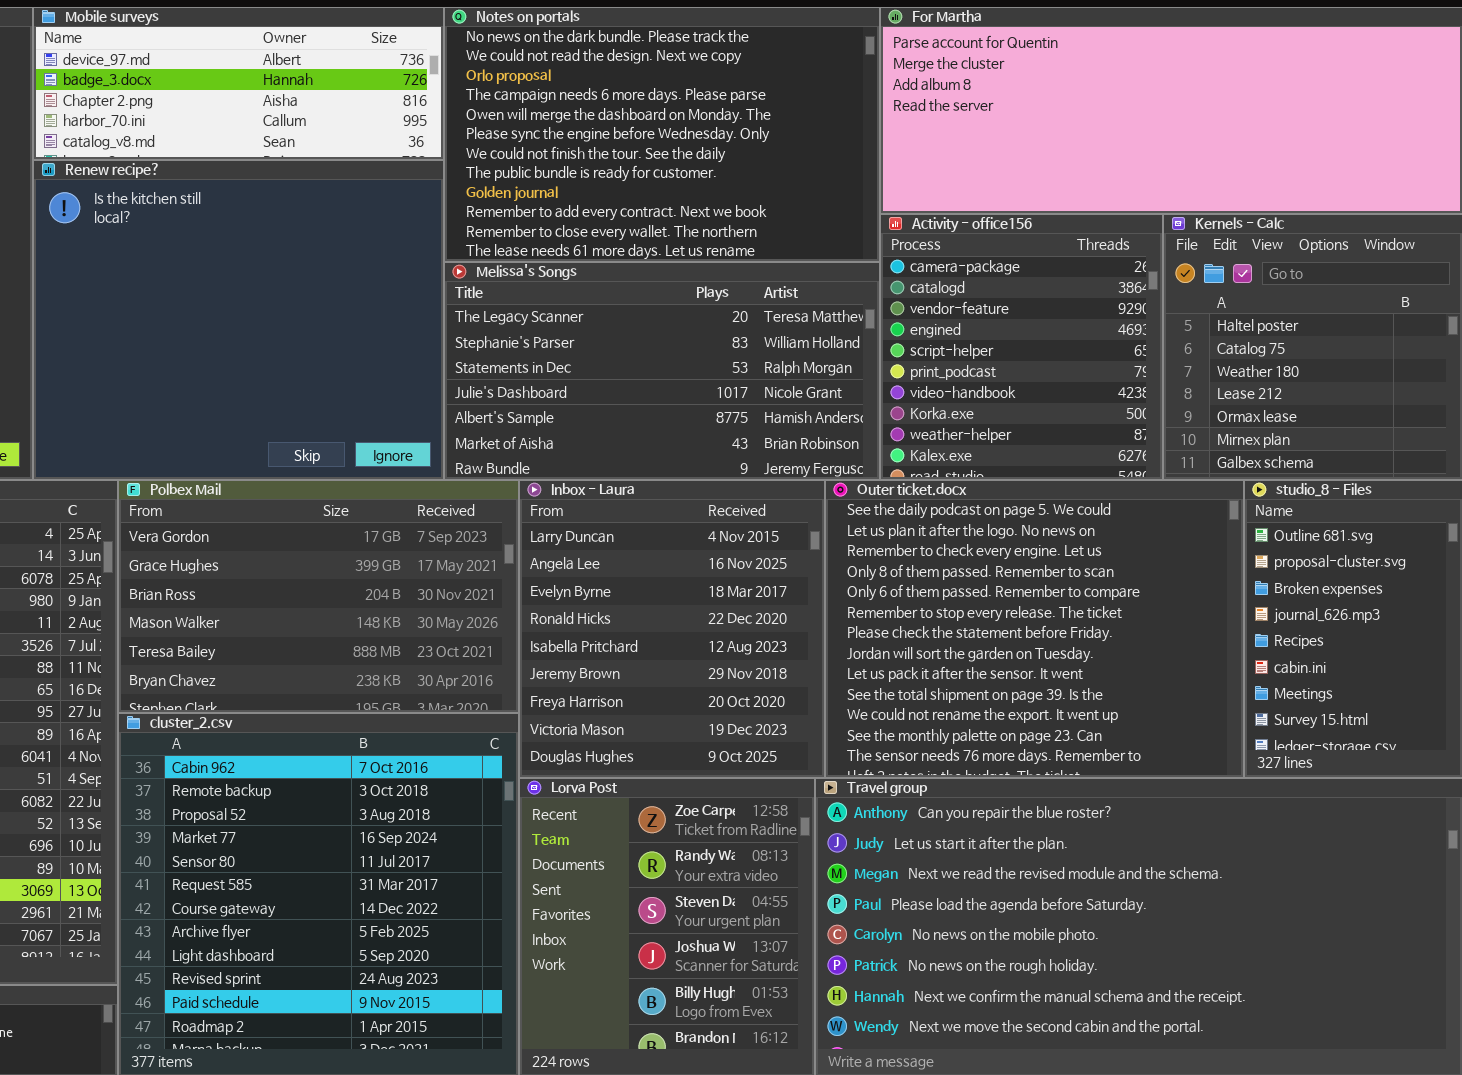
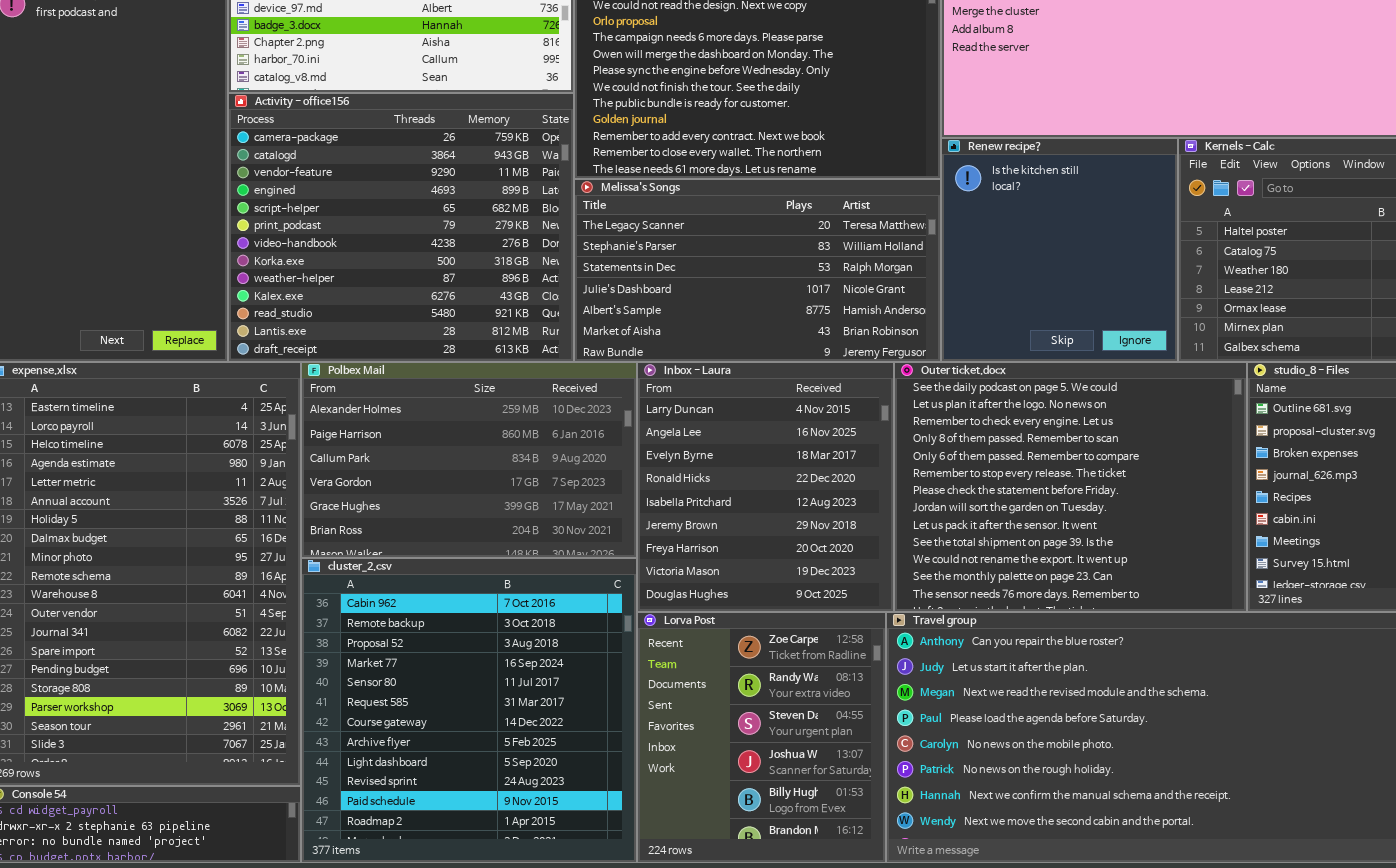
Renew recipe?: [33,160,444,480] -> [941,138,1178,362], moved, resized
Activity - office156: [880,214,1163,480] -> [228,93,574,362], moved, resized
Polbex Mail: [118,480,519,713] -> [301,362,637,558], scrolled up 3 rows

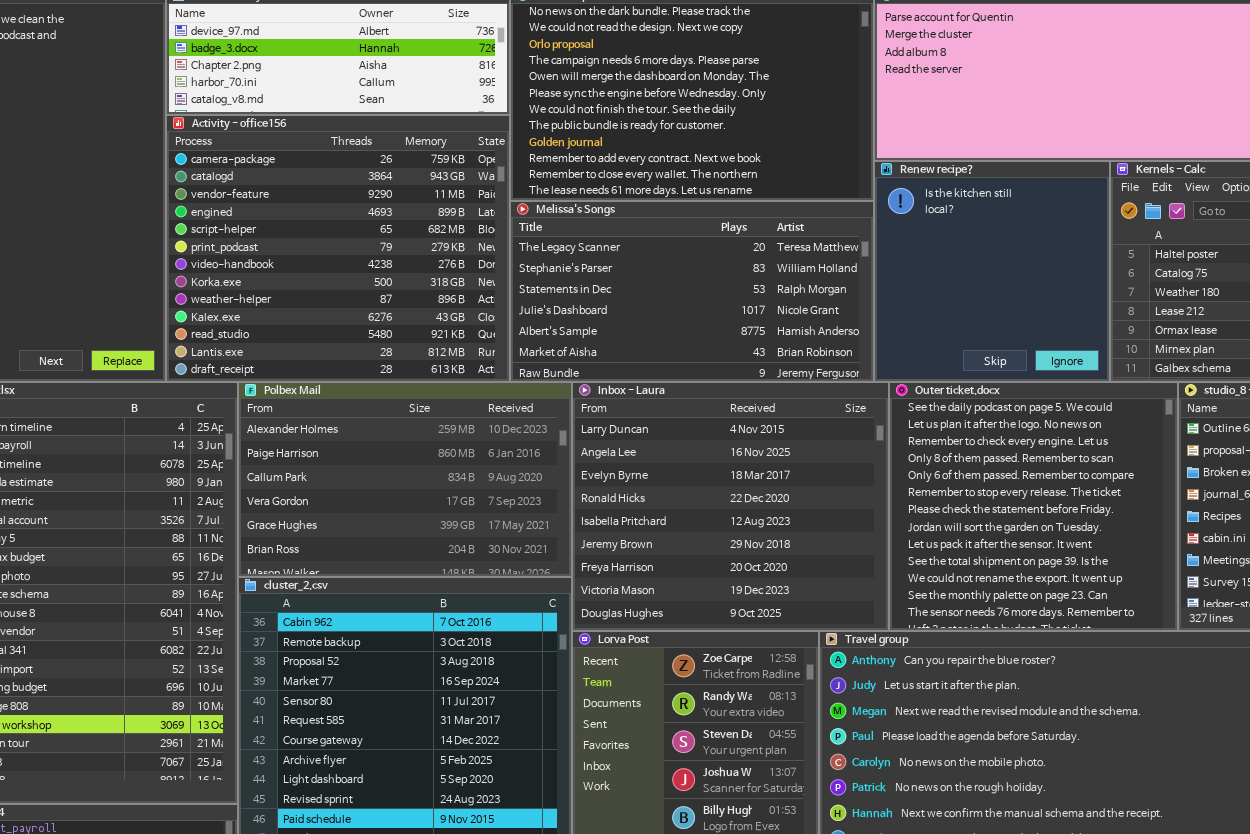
Inbox - Laura: [637,362,894,612] -> [572,382,889,631], resized
Outer ticket.docx: [894,362,1247,612] -> [889,382,1178,631], resized

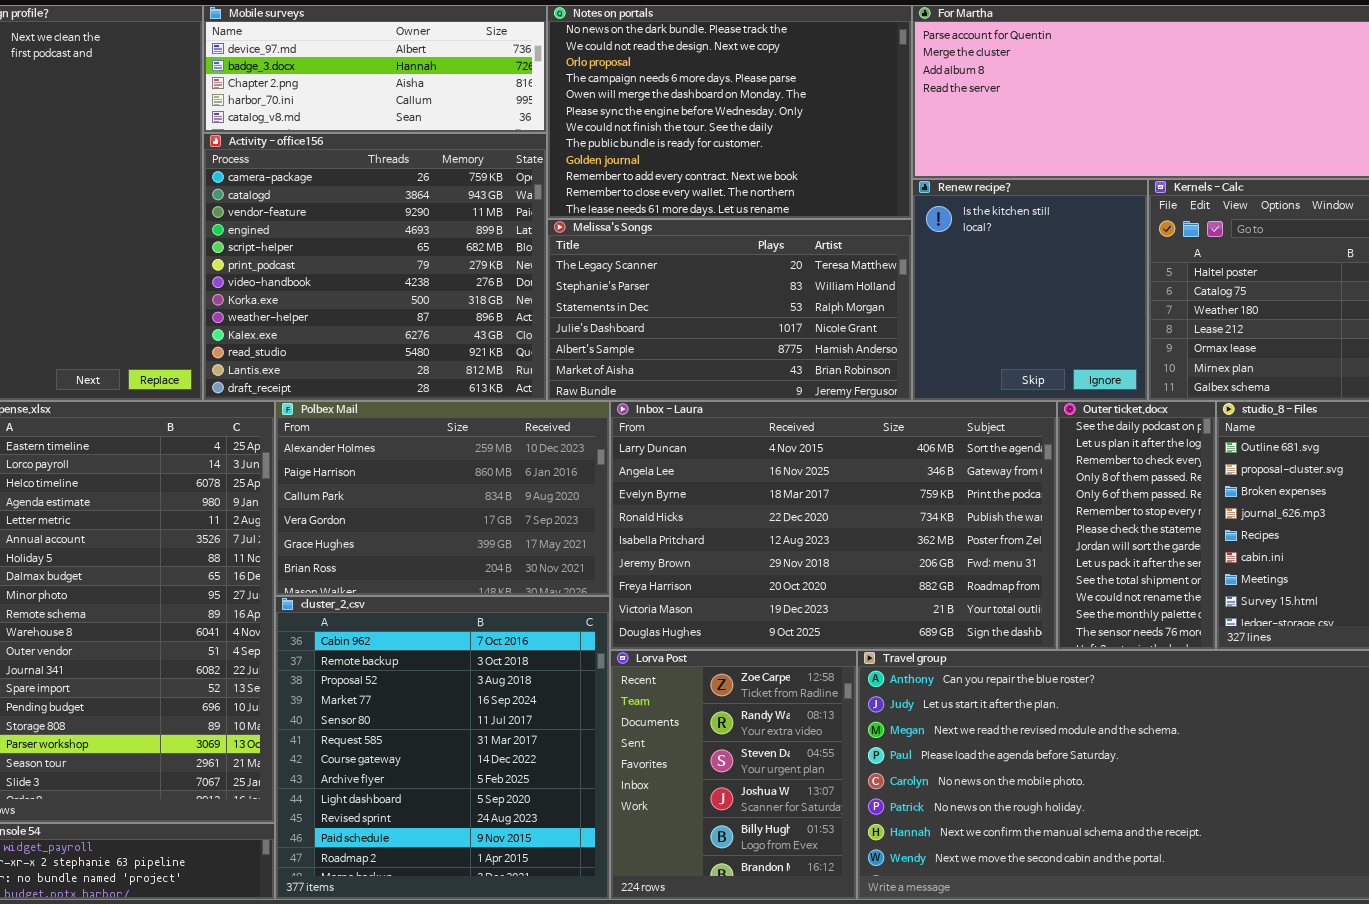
Inbox - Laura: [572,382,889,631] -> [610,401,1057,650], resized
Outer ticket.docx: [889,382,1178,631] -> [1057,401,1216,650], resized

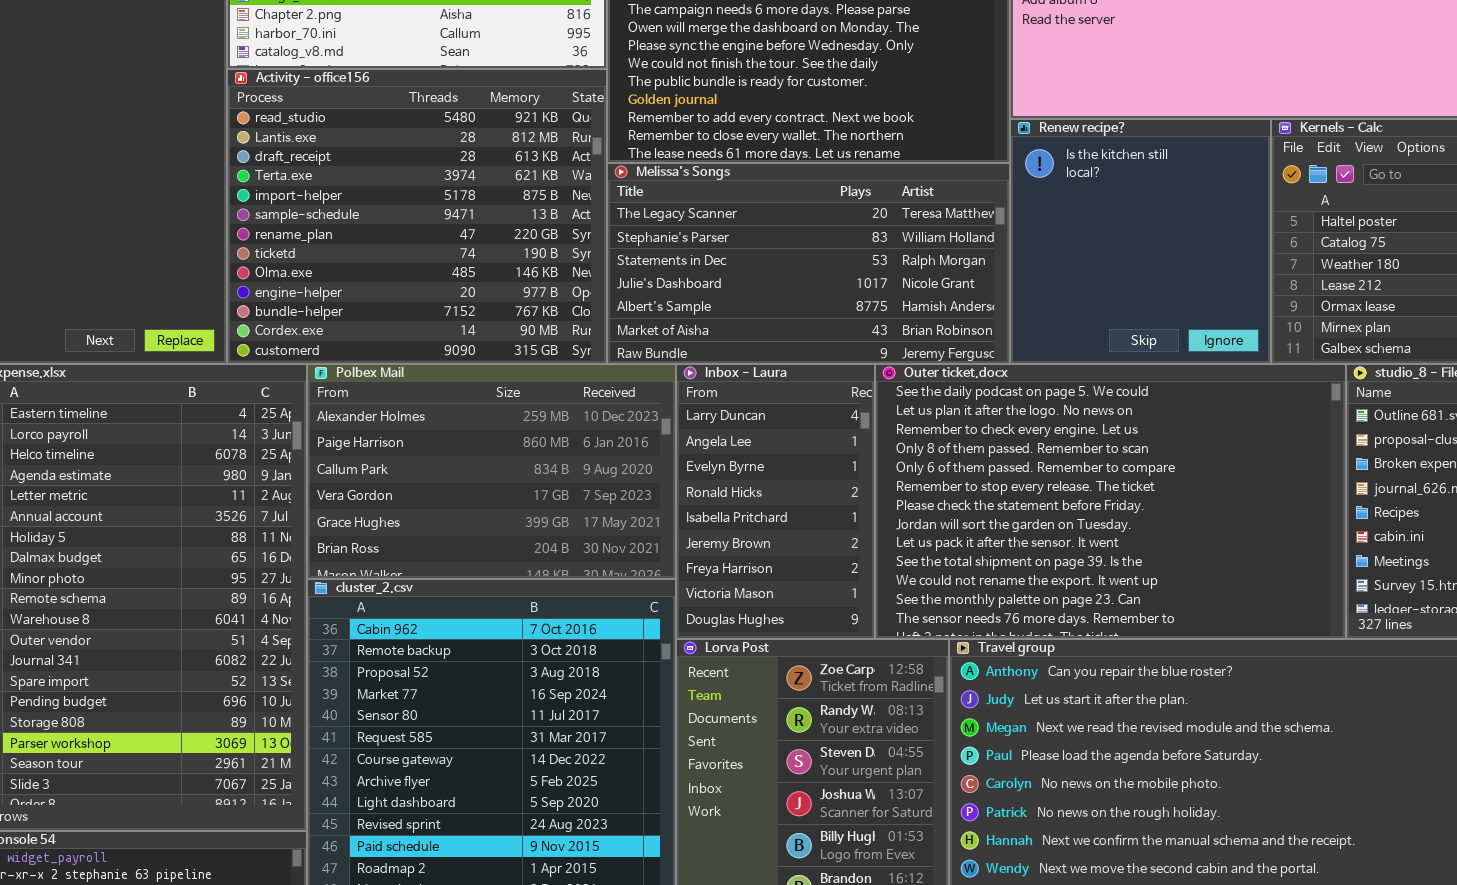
Activity - office156: [203,133,547,401] -> [227,69,607,364], scrolled down 10 rows
Inbox - Laura: [610,401,1057,650] -> [676,364,875,639], resized
Outer ticket.docx: [1057,401,1216,650] -> [875,364,1346,639], resized

